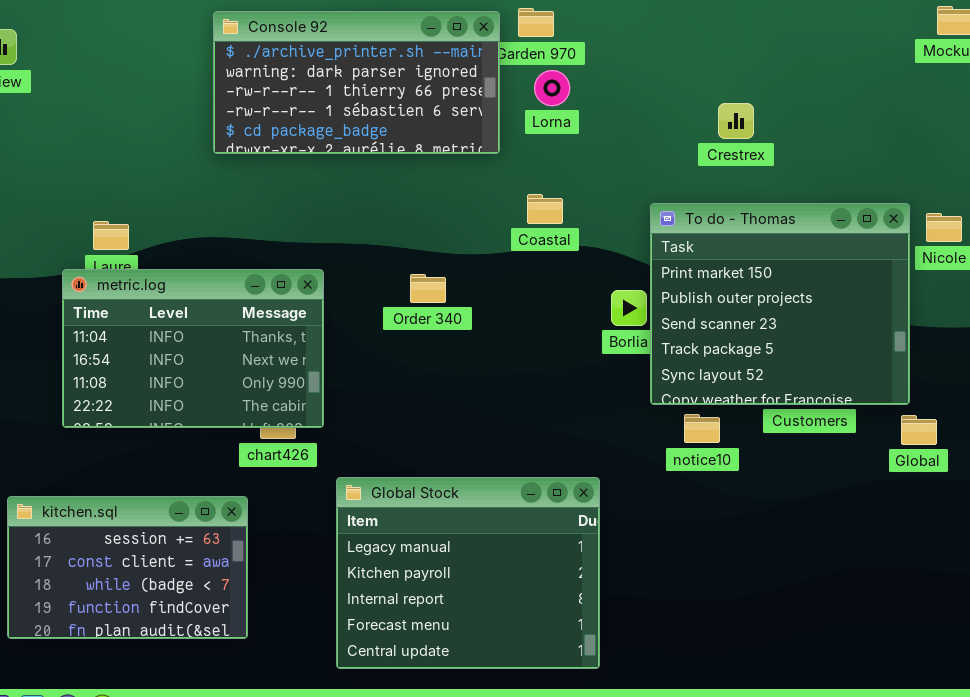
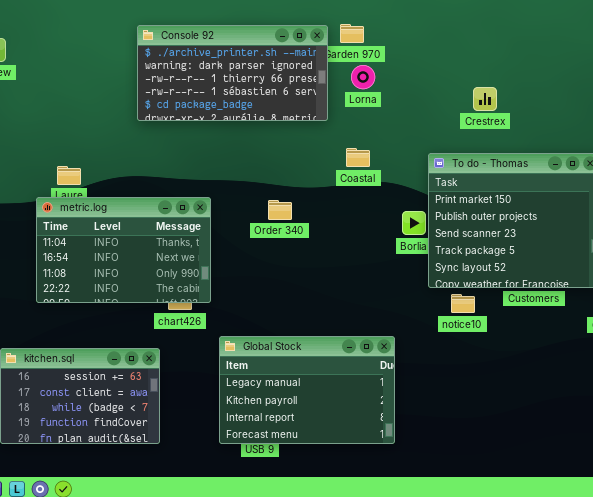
Global Stock: [336,477,600,669] -> [219,336,395,444], resized

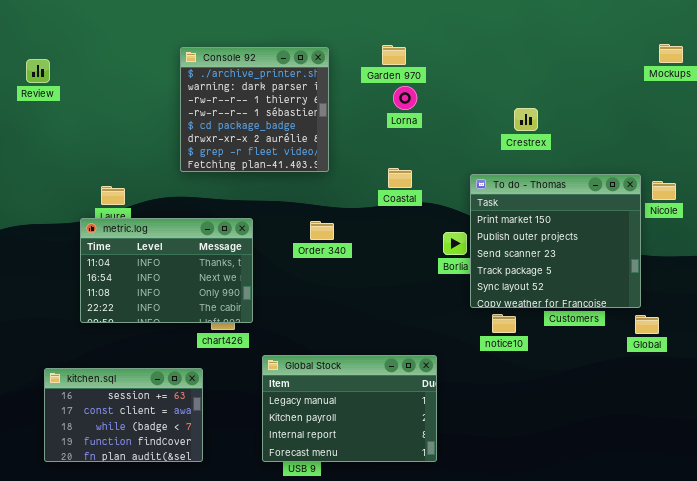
Console 92: [137,25,328,121] -> [180,47,329,172], resized

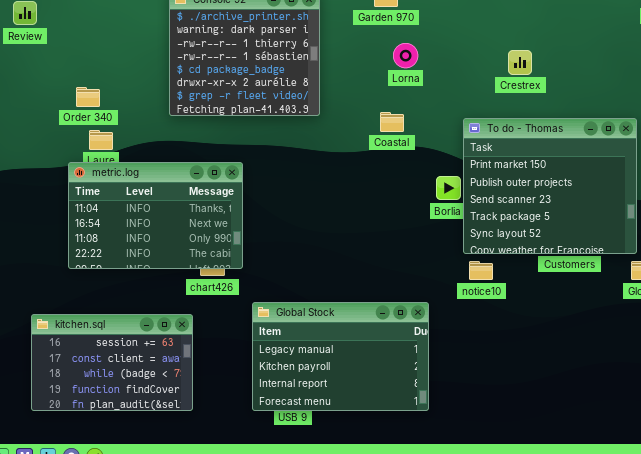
Lorna: [393,86,417,110] -> [393,43,418,68], moved
Order 340: [310,221,334,240] -> [76,87,100,107], moved
notice10: [492,314,516,333] -> [469,261,493,280], moved

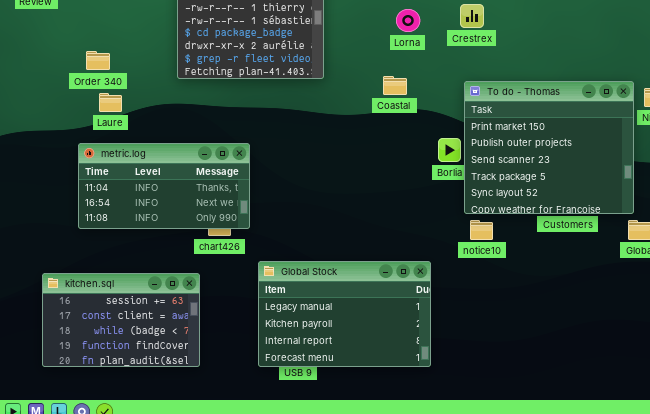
Crestrex: [508,50,532,75] -> [460,4,484,28], moved
metric.log: [68,162,243,269] -> [78,143,250,229], resized

